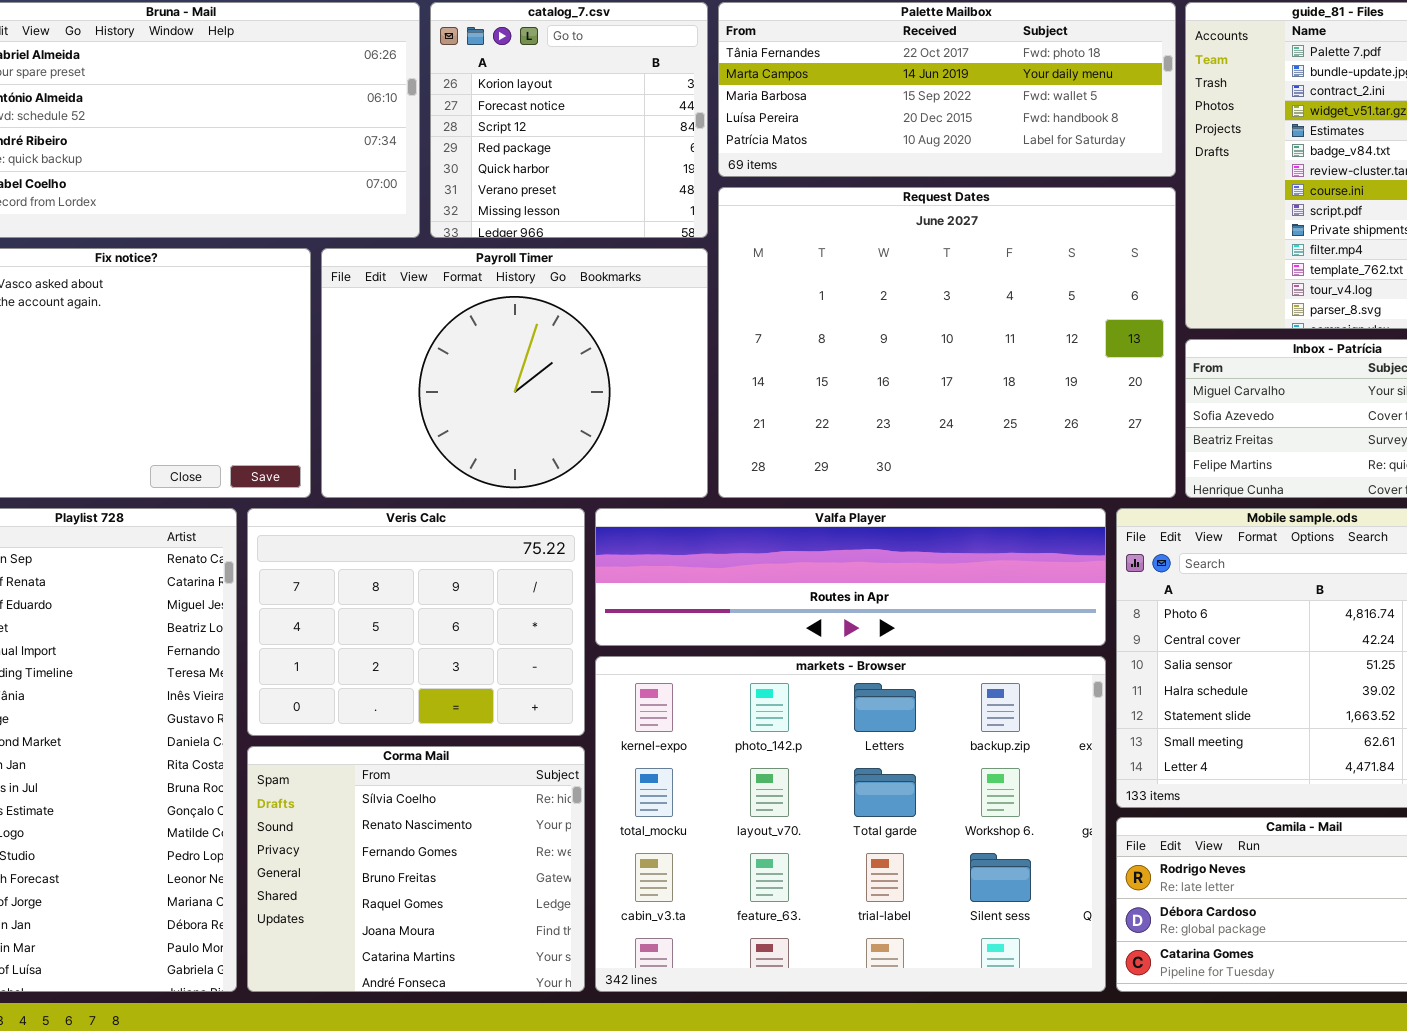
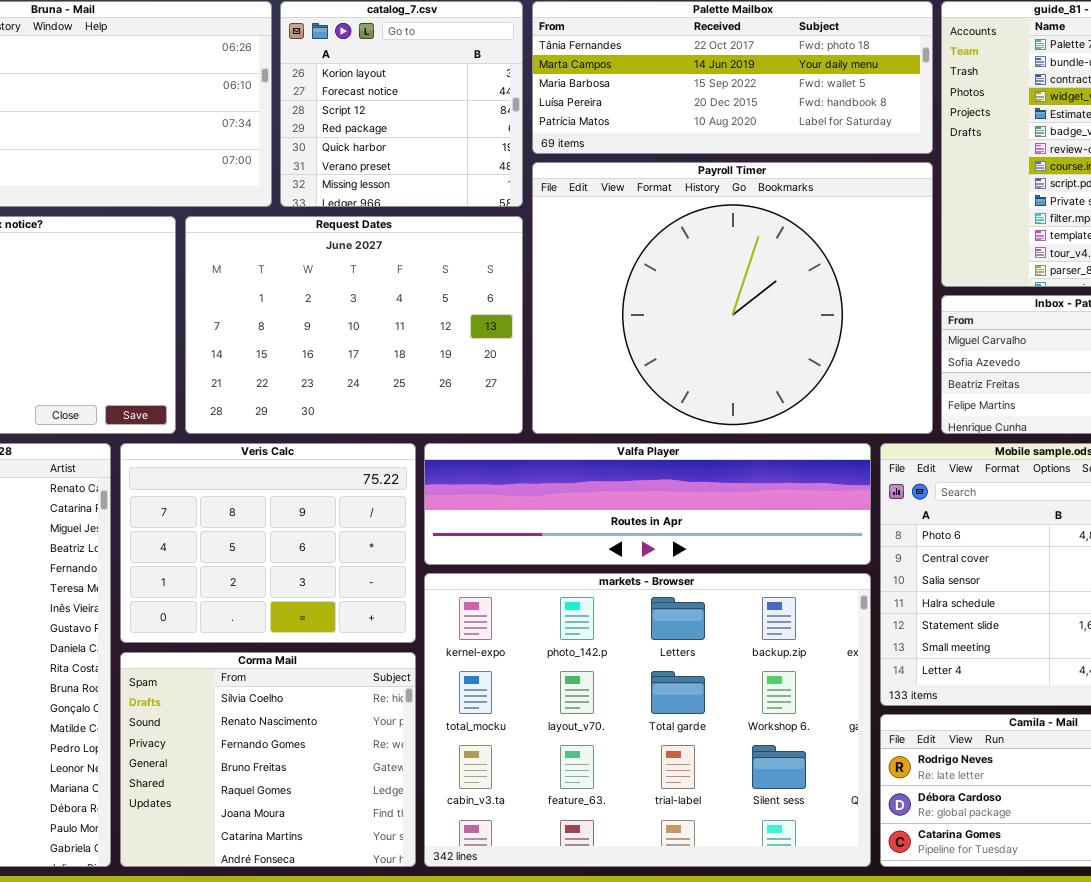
Request Dates: [718,187,1176,498] -> [185,216,523,434], moved, resized
Payroll Timer: [321,248,708,498] -> [532,162,933,434], moved, resized

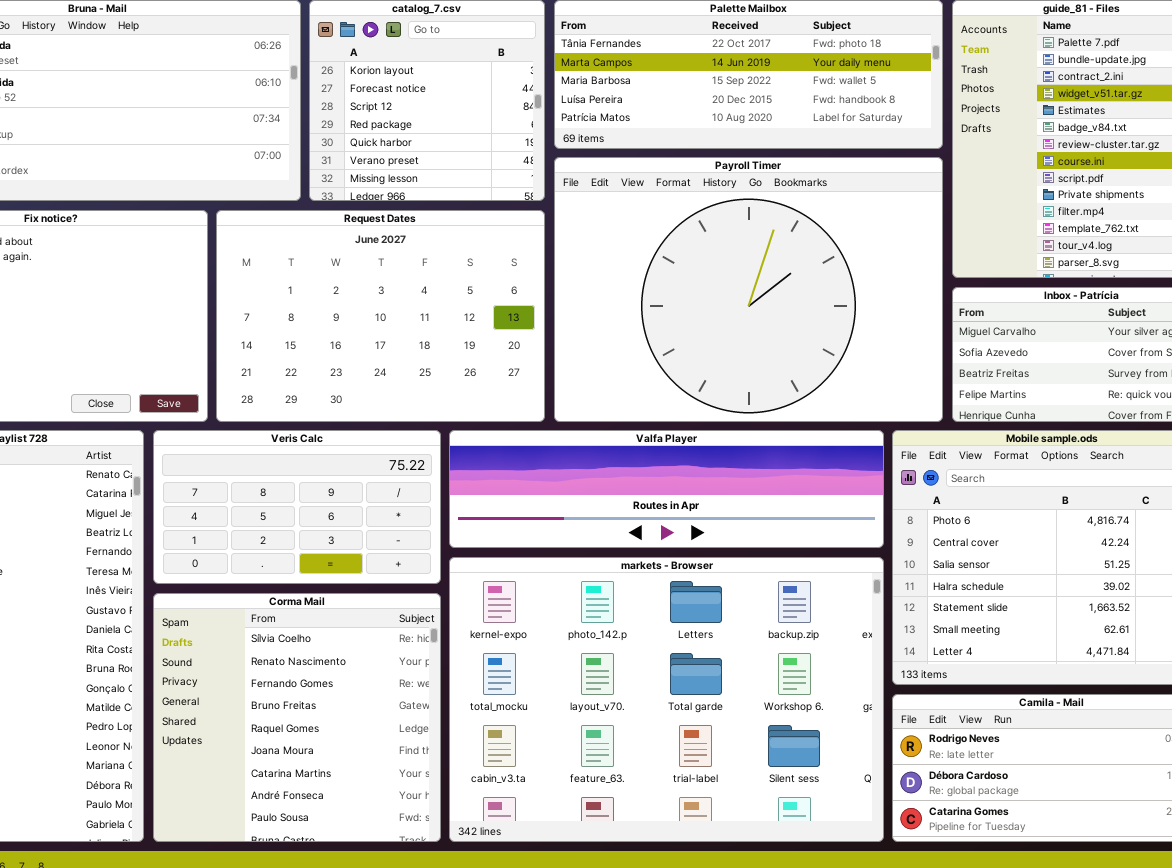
Veris Calc: [120,443,416,643] -> [153,430,441,584], resized
Corma Mail: [120,652,416,867] -> [153,593,441,842], resized

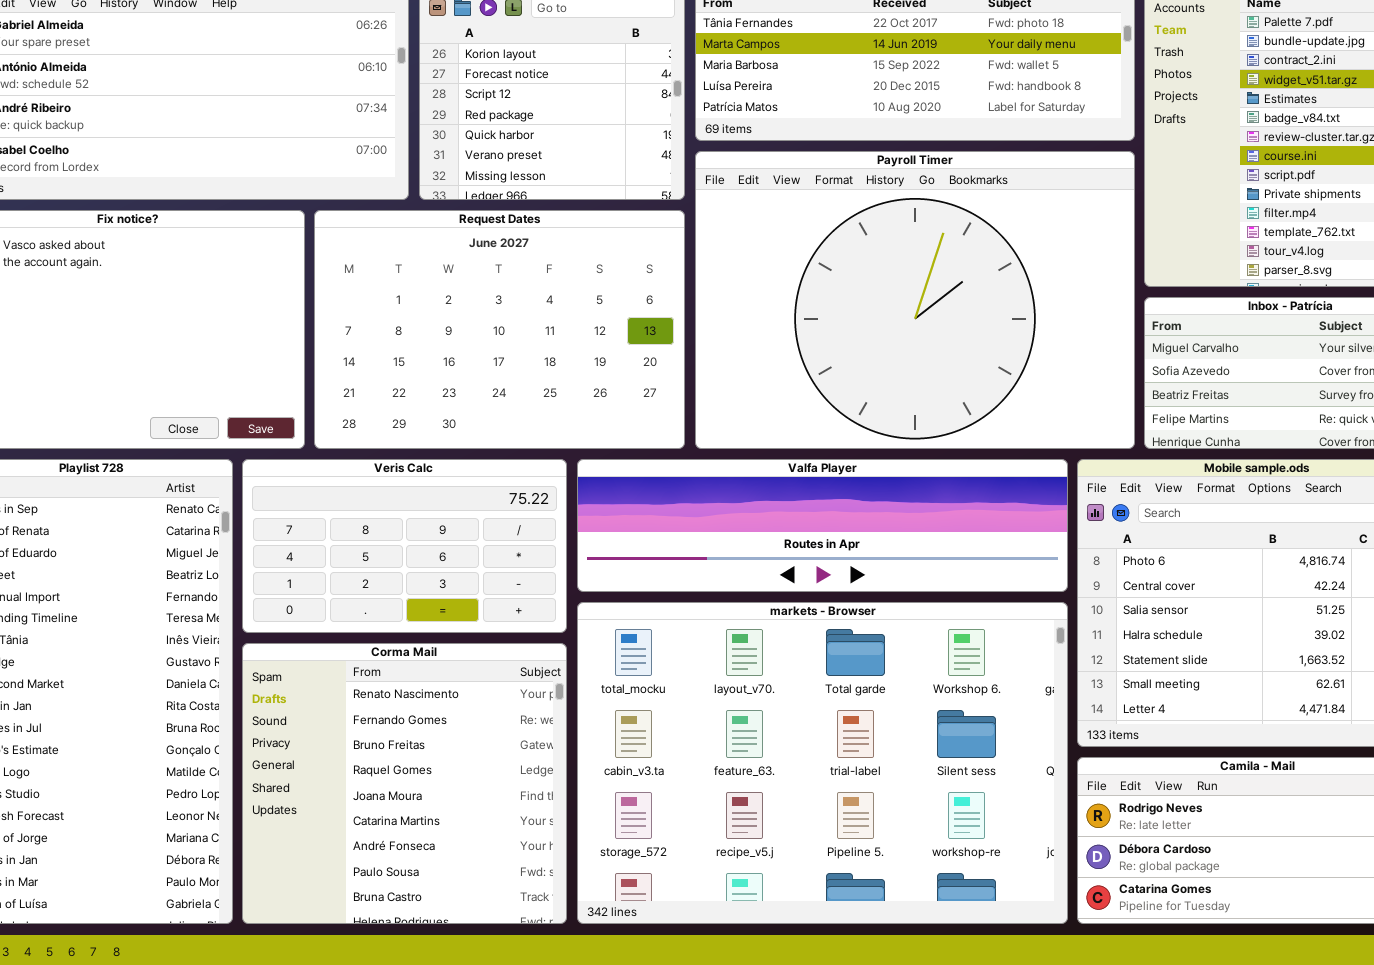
markets - Browser: [449,557,884,842] -> [577,602,1068,924], scrolled down 1 row
Corma Mail: [153,593,441,842] -> [242,643,567,924], scrolled down 1 row

